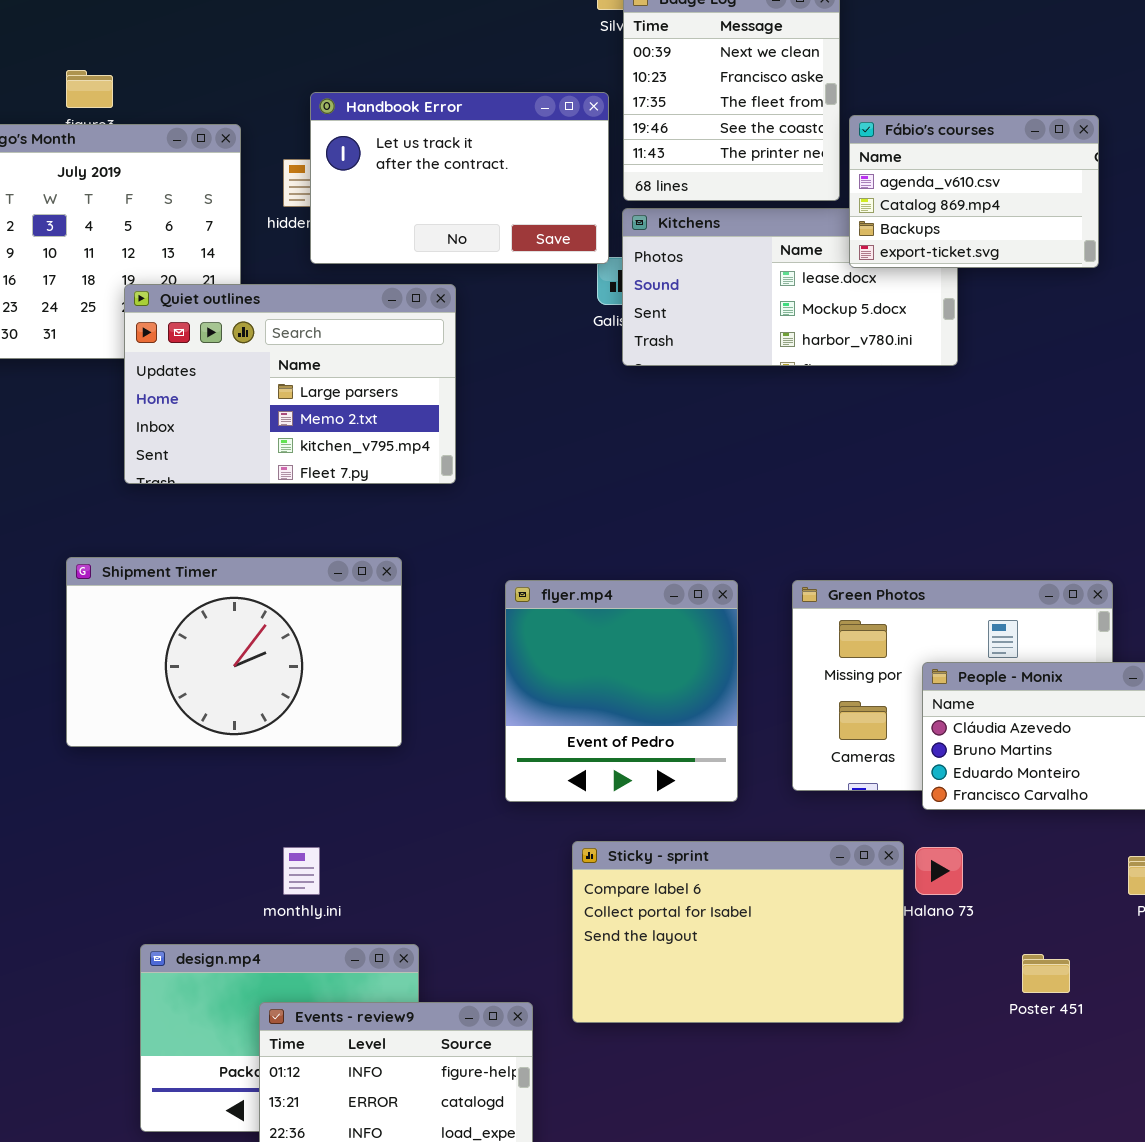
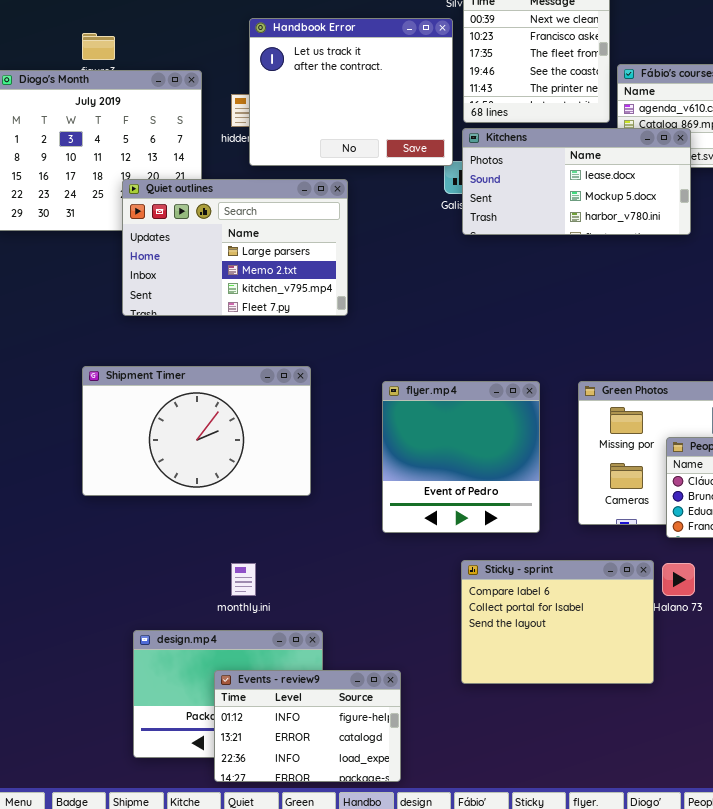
Handbook Error: [310,92,609,264] -> [249,18,453,166], resized
Kitchens: [622,208,958,366] -> [462,128,691,235], raised
Sticky - sprint: [572,841,904,1023] -> [461,560,654,684], resized

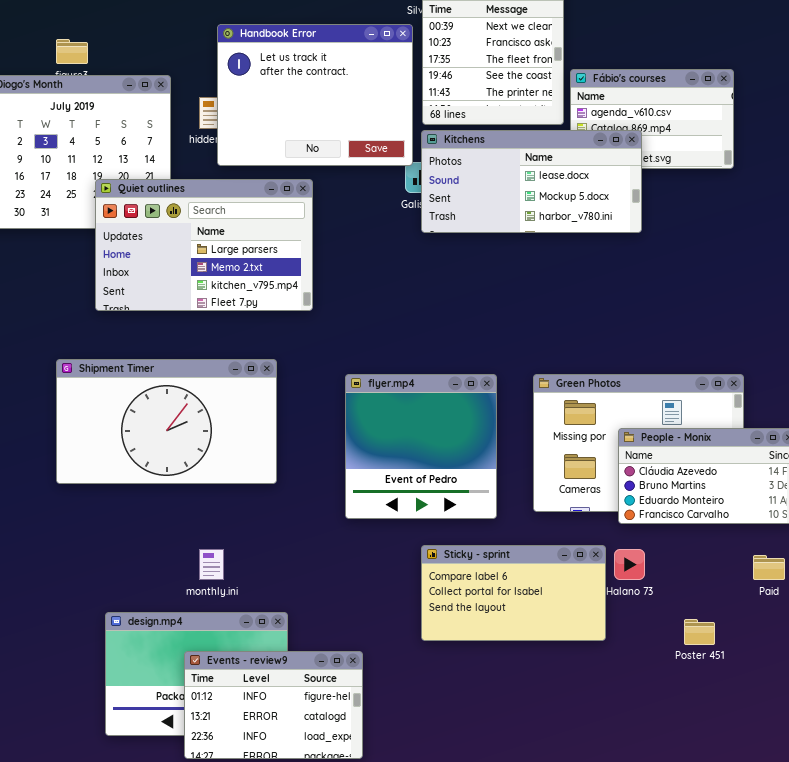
Sticky - sprint: [461,560,654,684] -> [421,545,606,641], resized

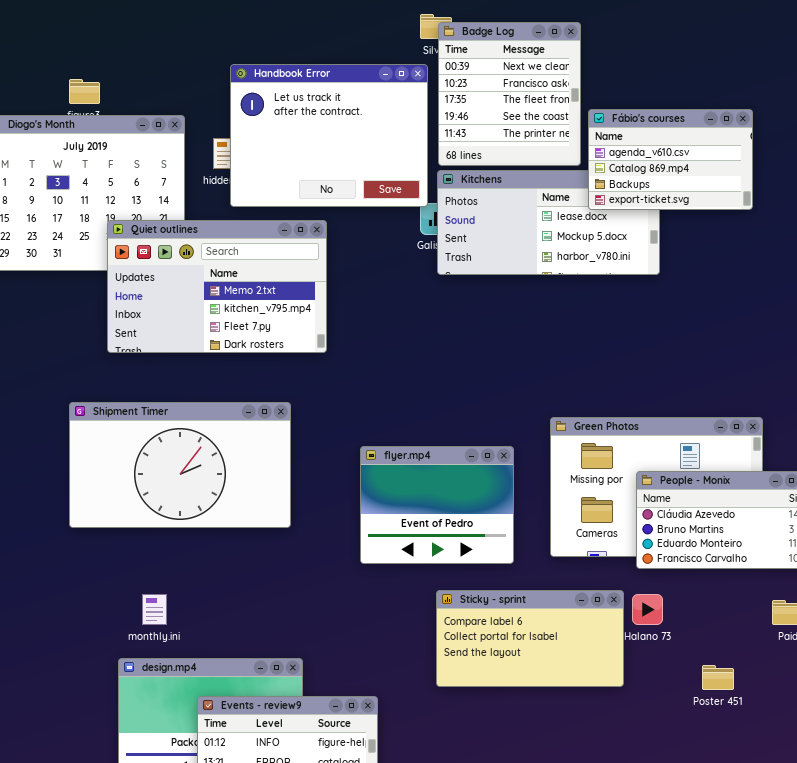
Fábio's courses: [570,69,734,169] -> [588,109,753,210], raised
Quiet outlines: [95,179,313,311] -> [107,220,327,353], scrolled down 1 row
flyer.mp4: [345,374,497,519] -> [360,446,514,564], resized
monthly.ini: [199,549,224,580] -> [142,594,167,625], moved

